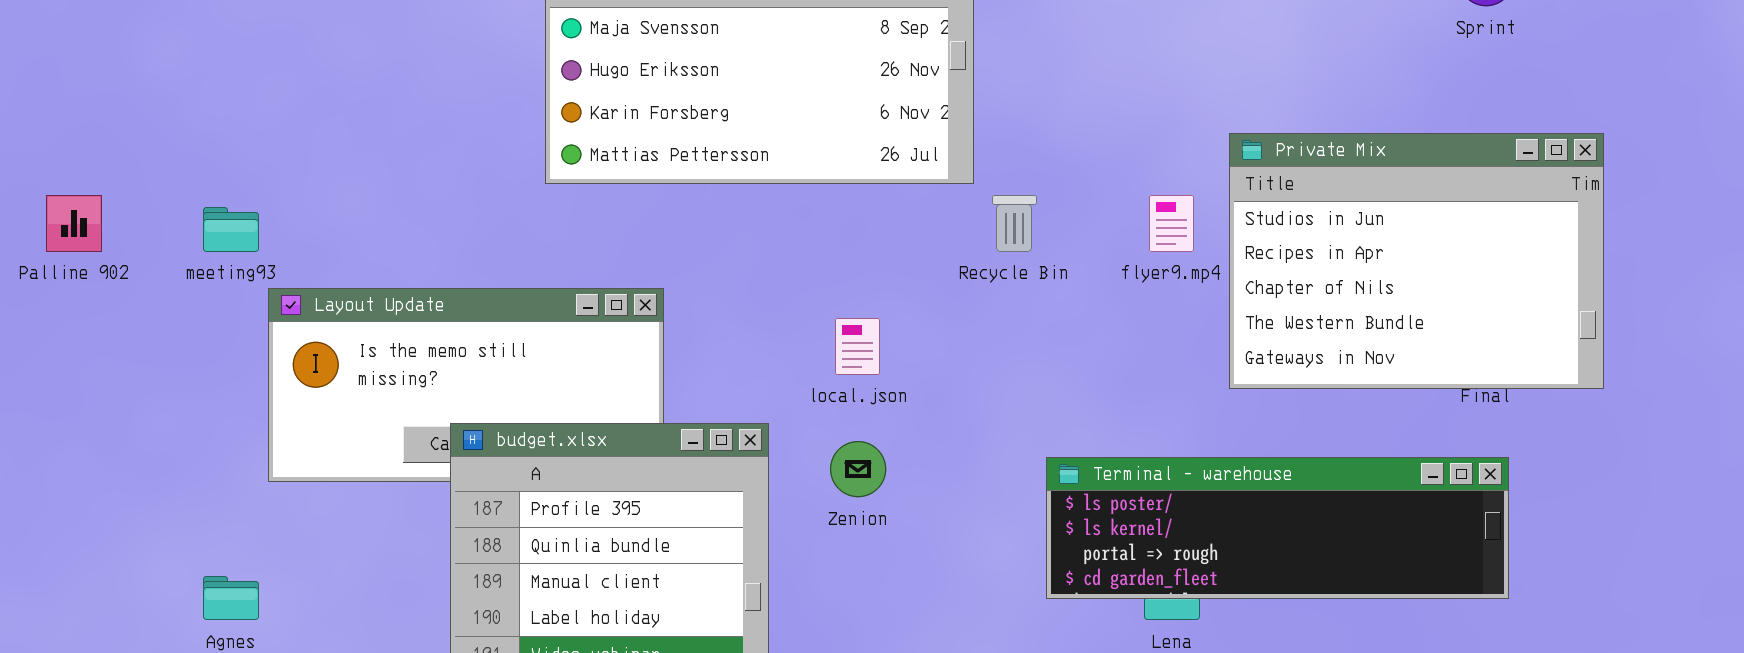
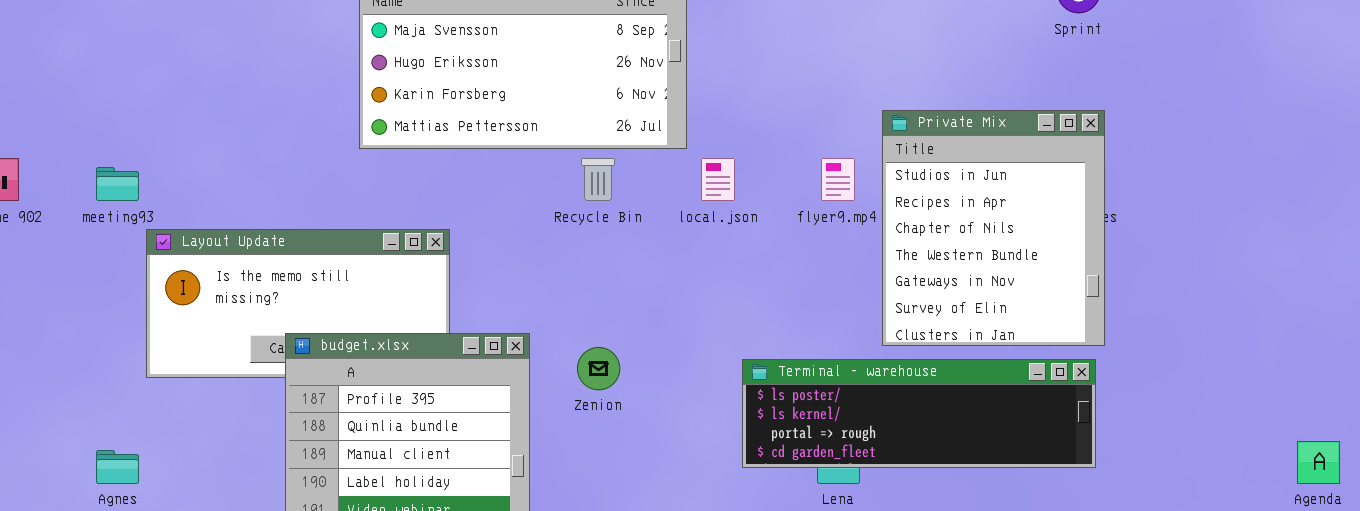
Private Mix: [1229,133,1604,389] -> [882,110,1105,346], resized
Recycle Bin: [992,195,1037,252] -> [581,158,615,201], moved
local.json: [835,318,880,375] -> [701,158,735,201], moved

